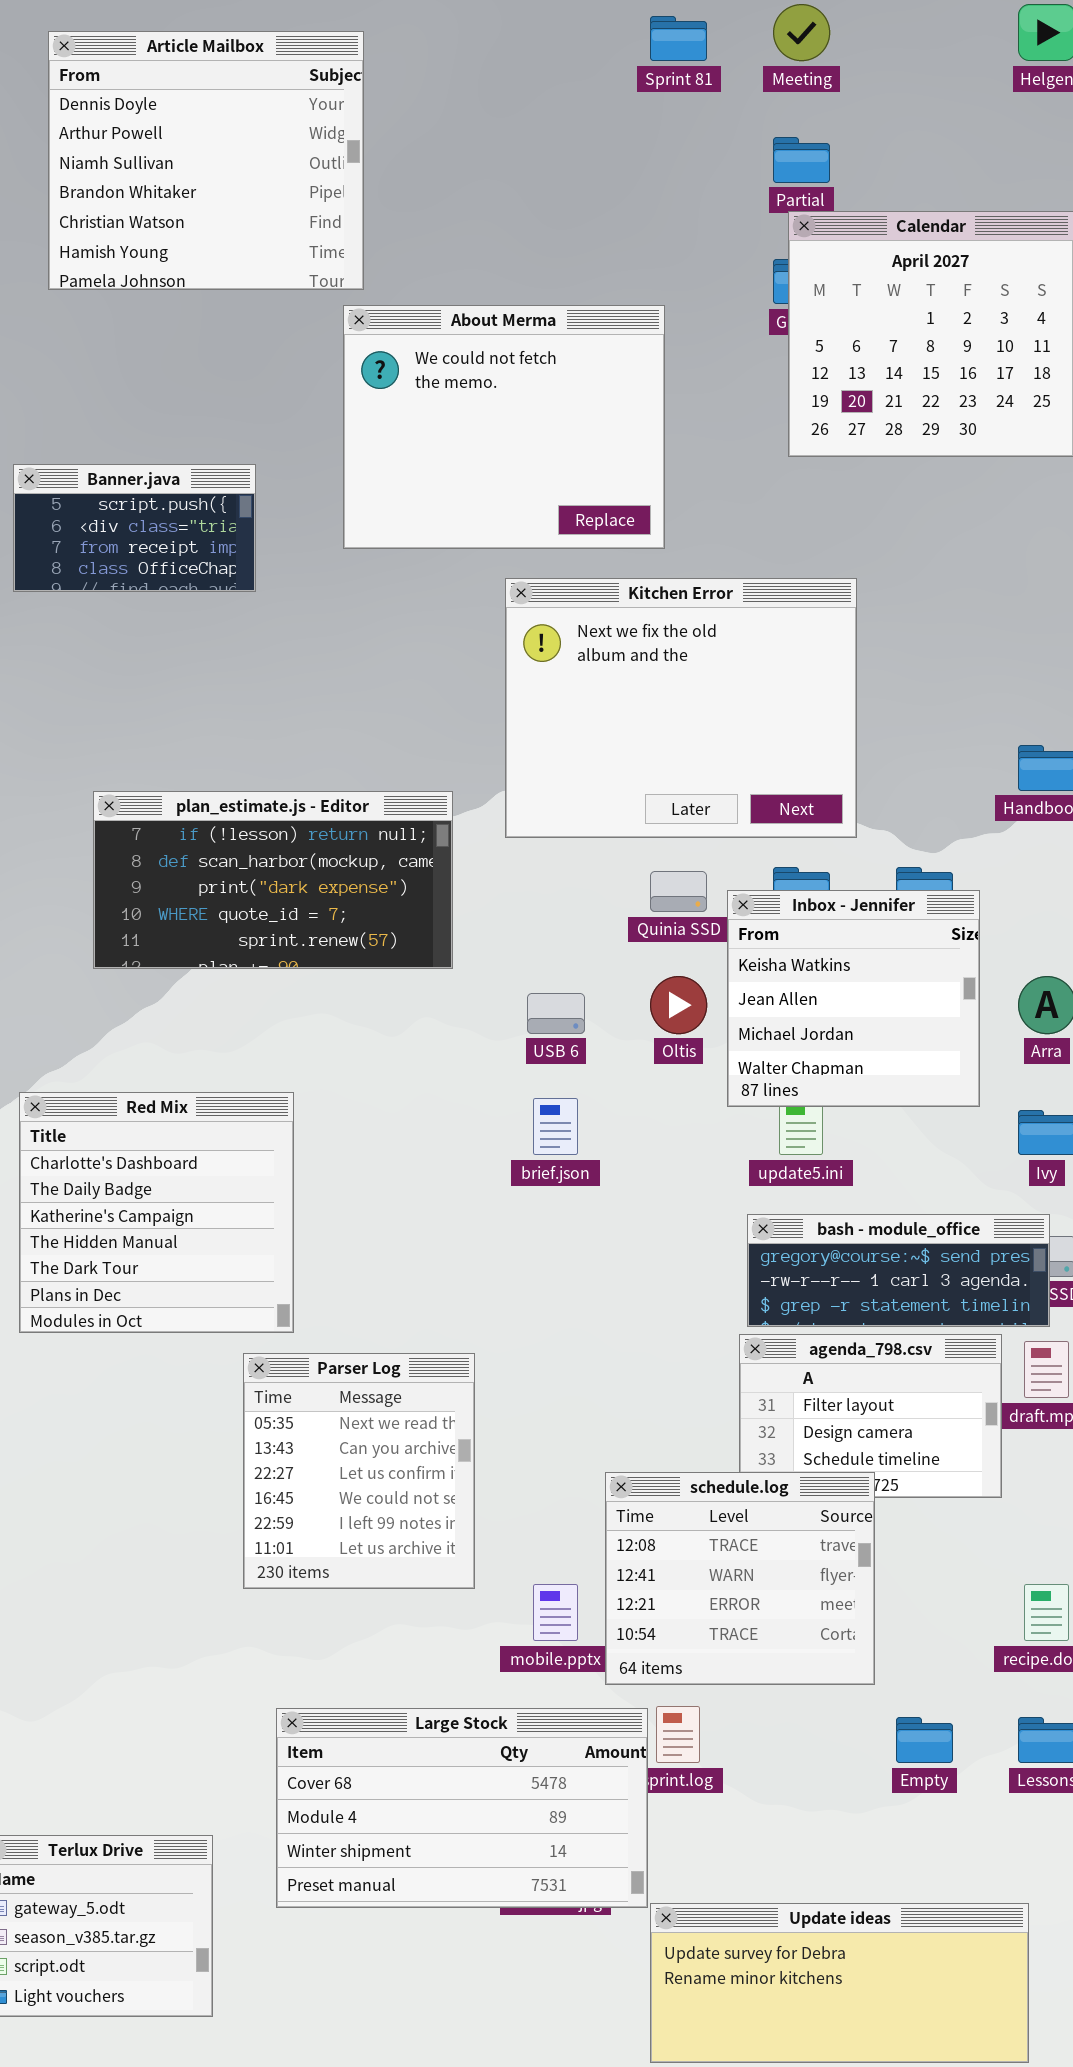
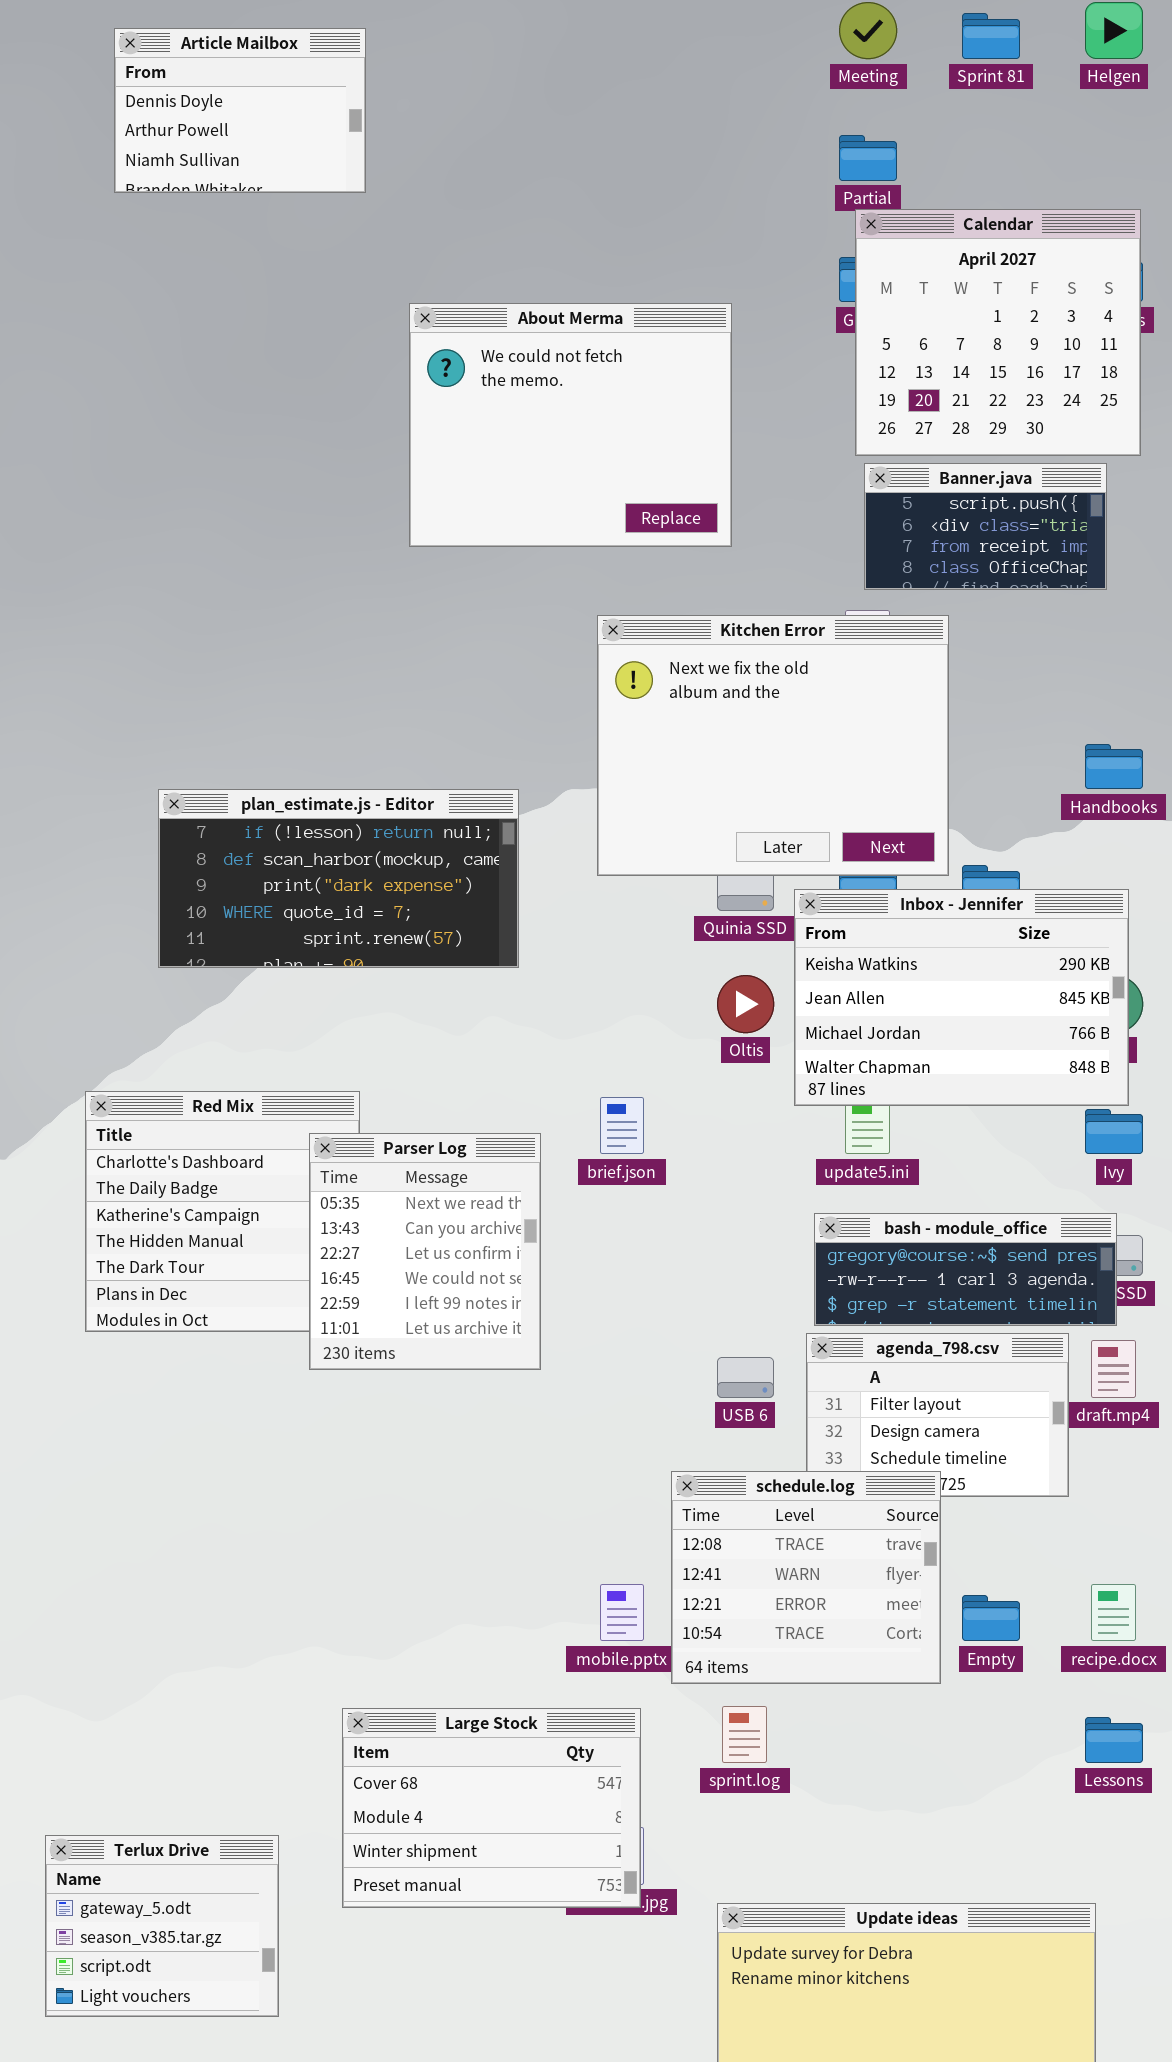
Sprint 81: [650,16,707,61] -> [962,13,1020,59], moved
Article Mailbox: [48,31,364,290] -> [114,28,366,193], resized
Banner.java: [13,464,256,592] -> [864,463,1107,590], moved
Kitchen Error: [505,578,857,838] -> [597,615,949,876], moved
Inbox - Jennifer: [727,890,980,1107] -> [794,889,1129,1106], resized
USB 6: [527,993,585,1034] -> [717,1357,774,1398], moved
Parser Log: [243,1353,475,1589] -> [309,1133,541,1370], moved
Large Stock: [276,1708,648,1908] -> [342,1708,641,1908], resized
Empty: [896,1717,953,1763] -> [962,1595,1020,1641], moved

